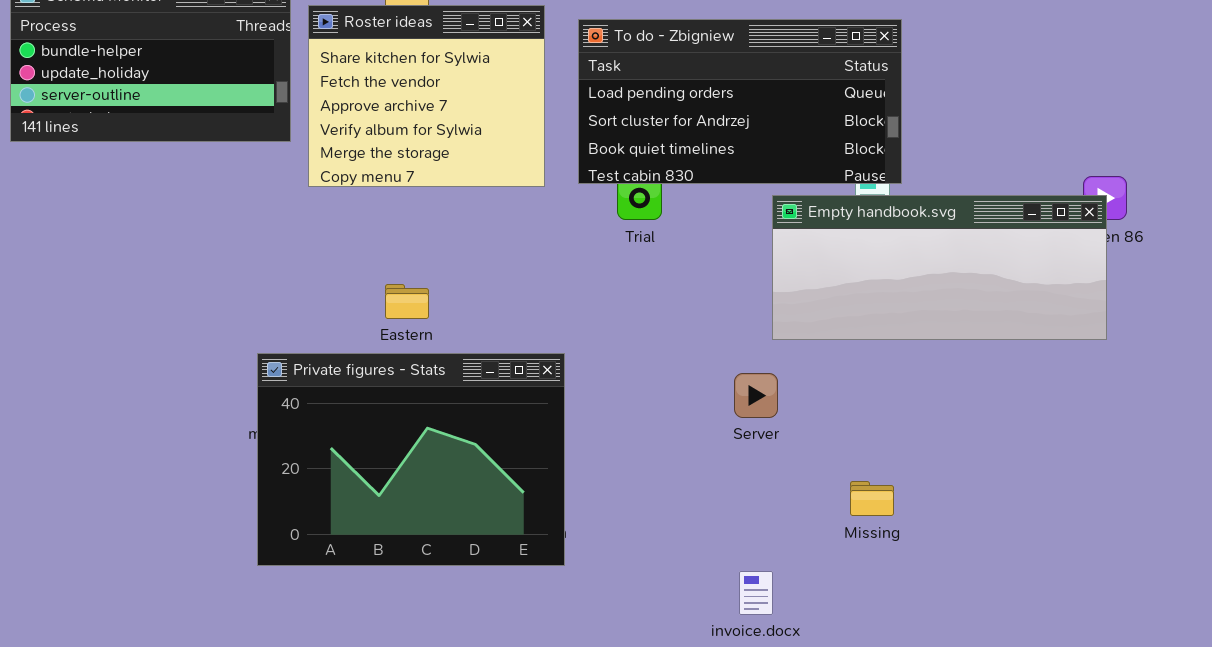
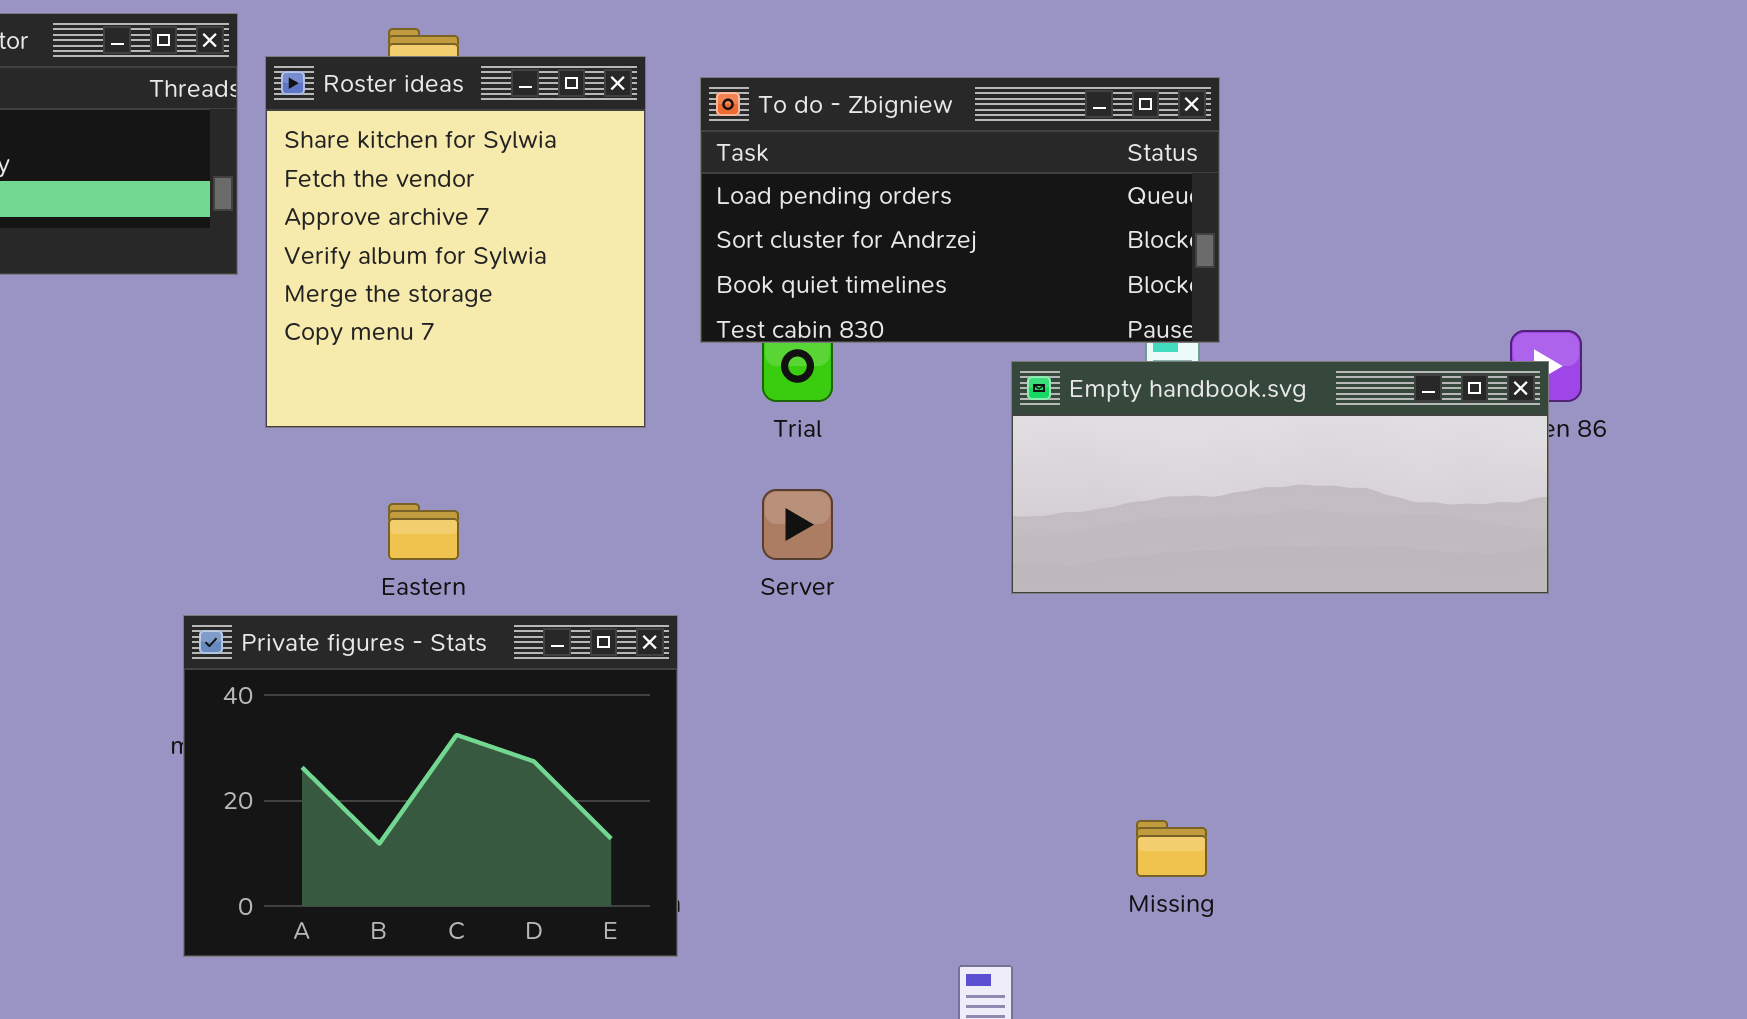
Roster ideas: [308,5,545,187] -> [265,56,646,428], resized
Server: [734,373,778,418] -> [762,489,833,560], moved

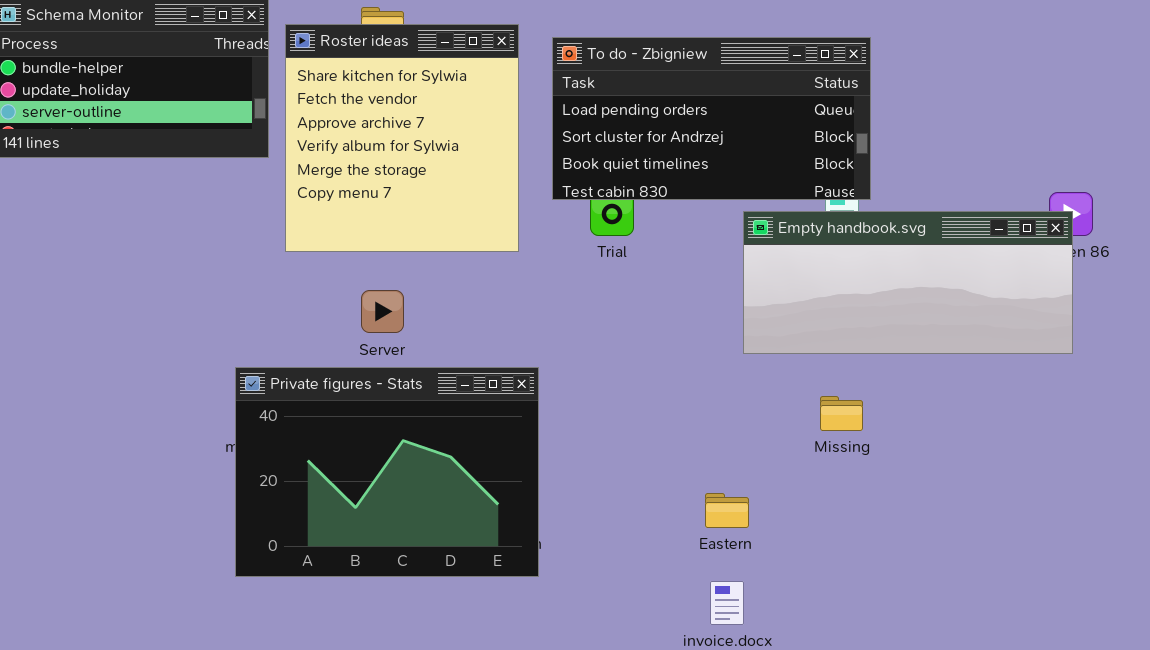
Server: [762,489,833,560] -> [361,290,404,333], moved
Eastern: [388,503,459,560] -> [705,493,749,528], moved
Missing: [1136,820,1207,877] -> [820,396,863,431], moved

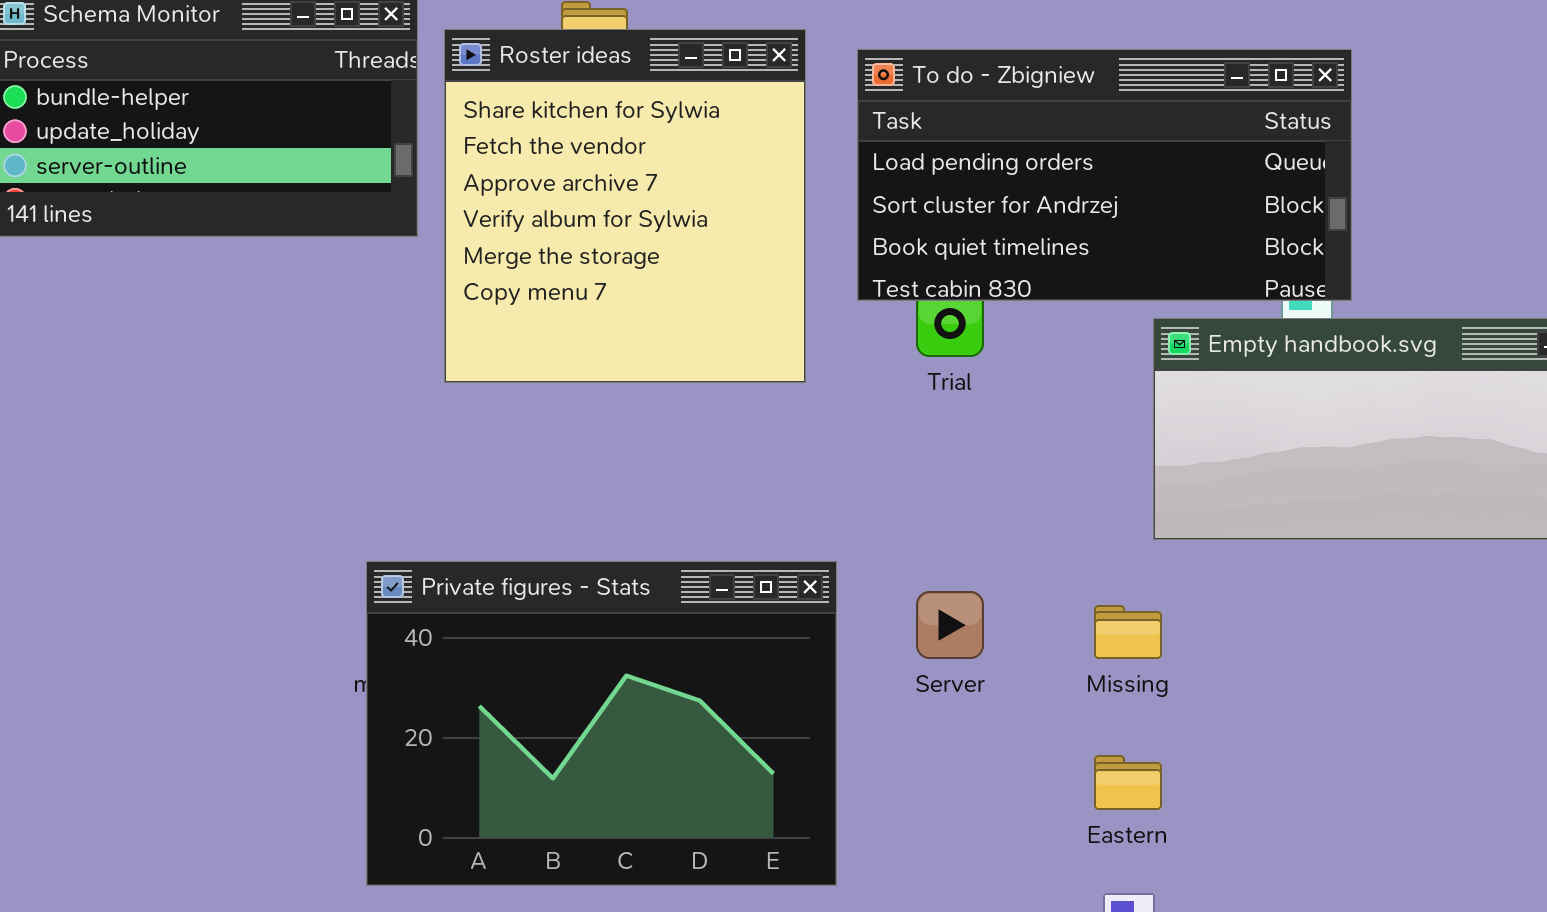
Server: [361,290,404,333] -> [916,591,984,659], moved
Missing: [820,396,863,431] -> [1094,605,1162,659], moved

